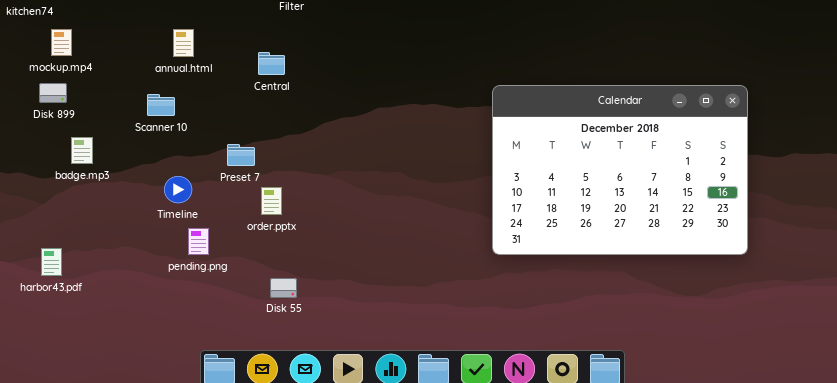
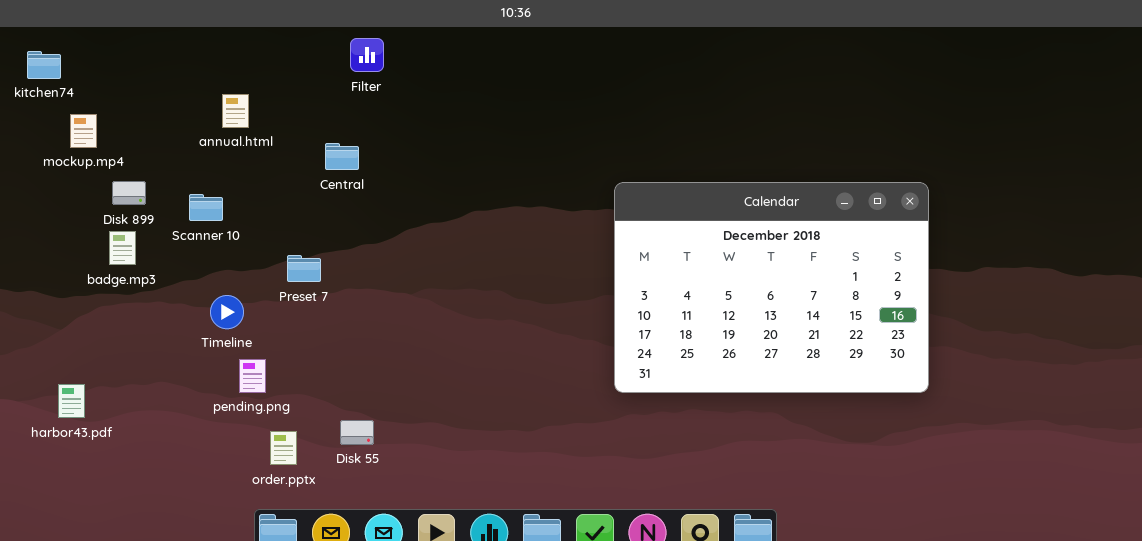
annual.html: [173,29,194,57] -> [222,94,249,128], moved
Disk 899: [39,83,67,103] -> [112,181,146,205], moved
badge.mp3: [71,137,93,164] -> [109,231,136,265], moved
order.pptx: [261,187,282,215] -> [270,431,297,465], moved

